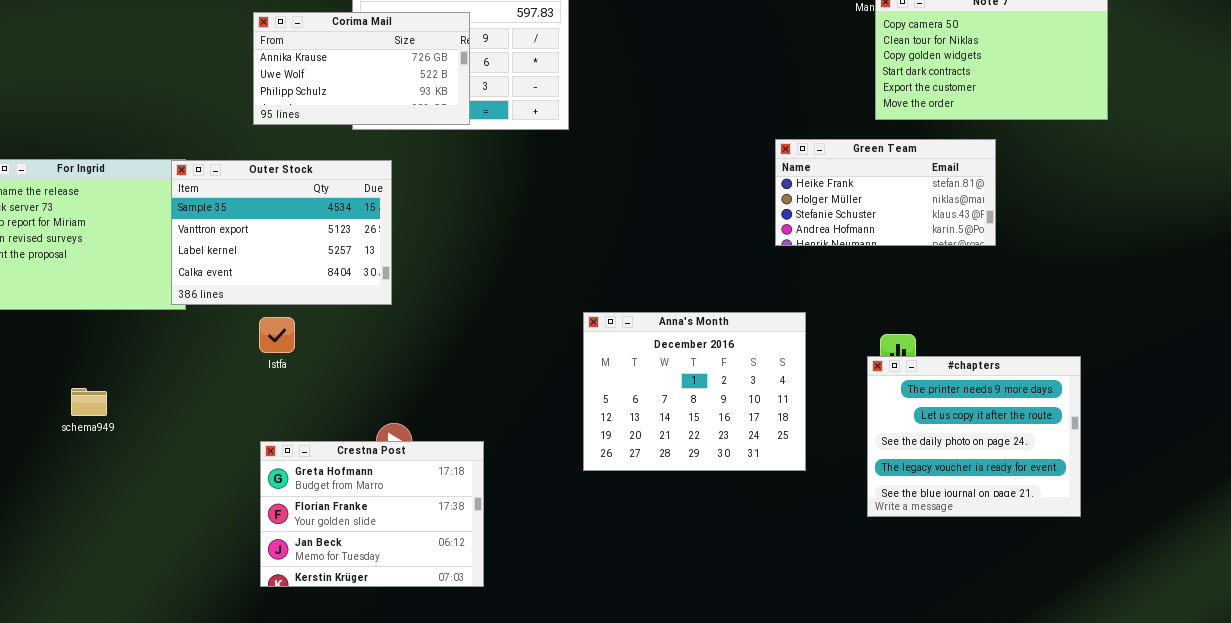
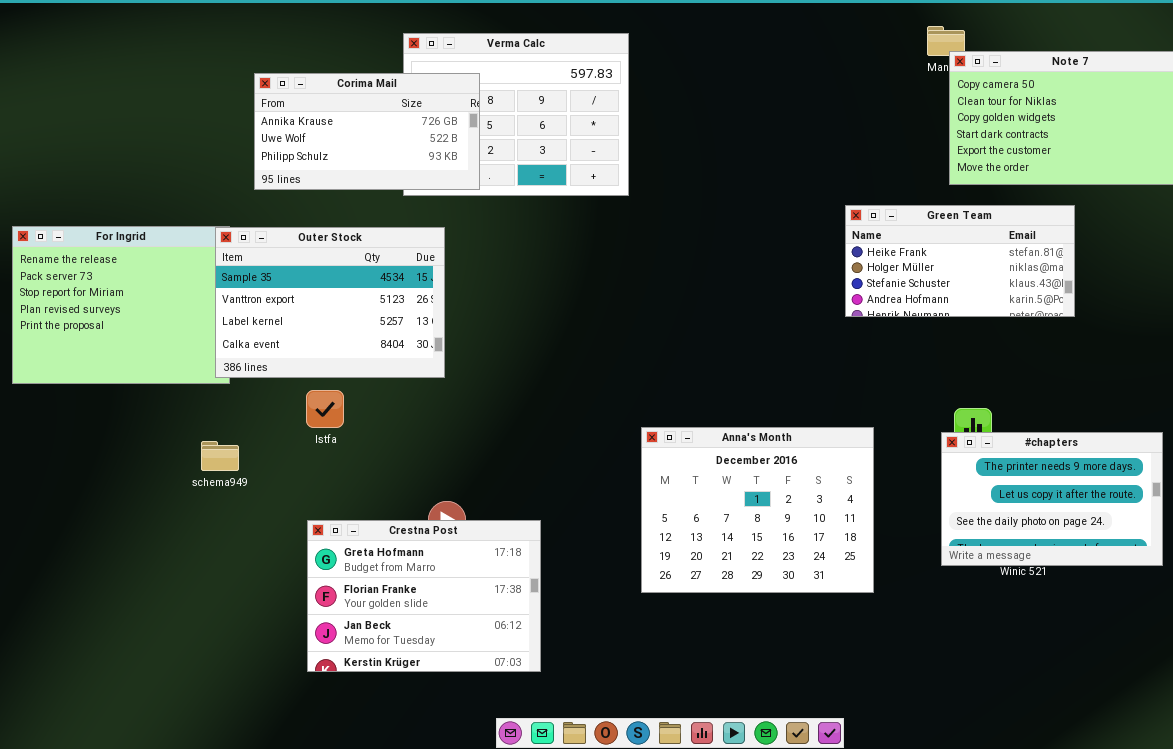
Corima Mail: [253,12,470,125] -> [254,73,480,190], moved
Anna's Month: [583,312,806,471] -> [641,427,874,593], moved
#chapters: [867,356,1081,517] -> [941,432,1163,566], resized
schema949: [71,388,107,416] -> [201,441,239,471], moved

